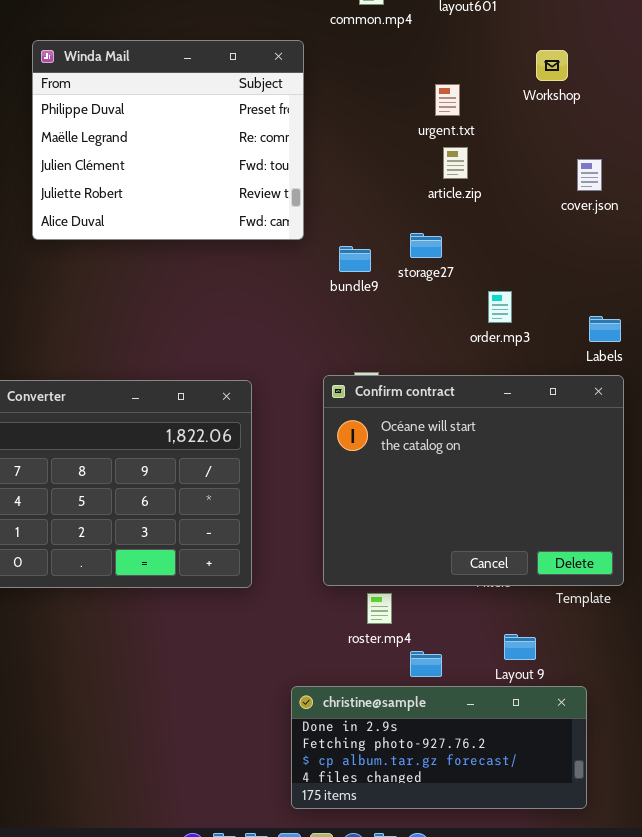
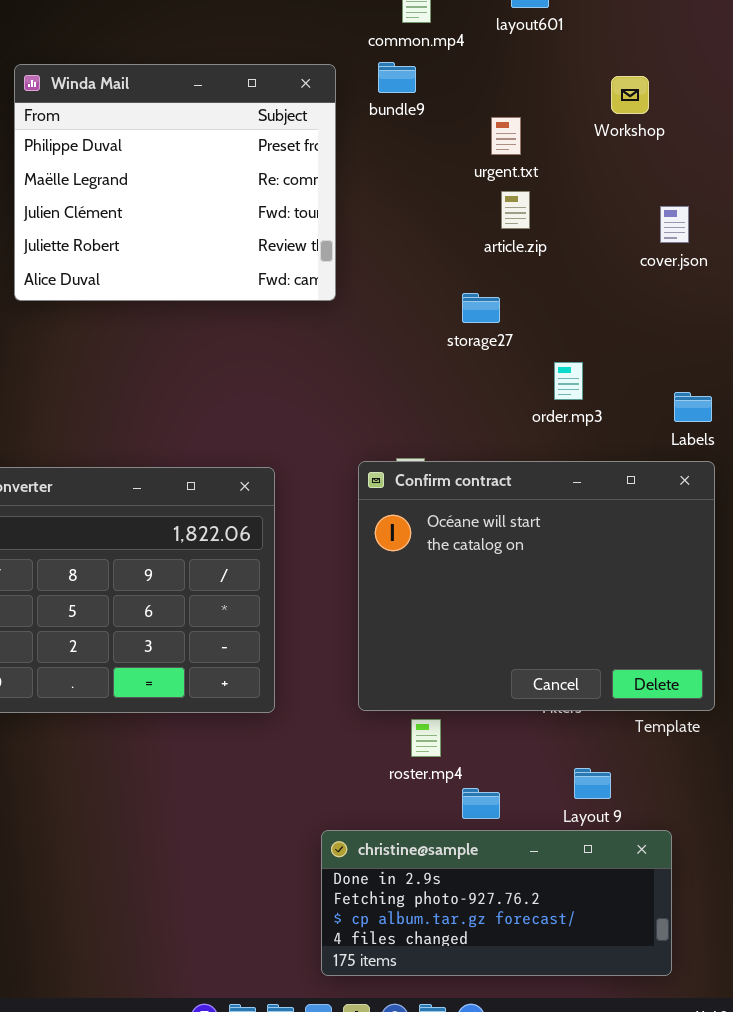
bundle9: [339,246,371,272] -> [378,62,416,93], moved

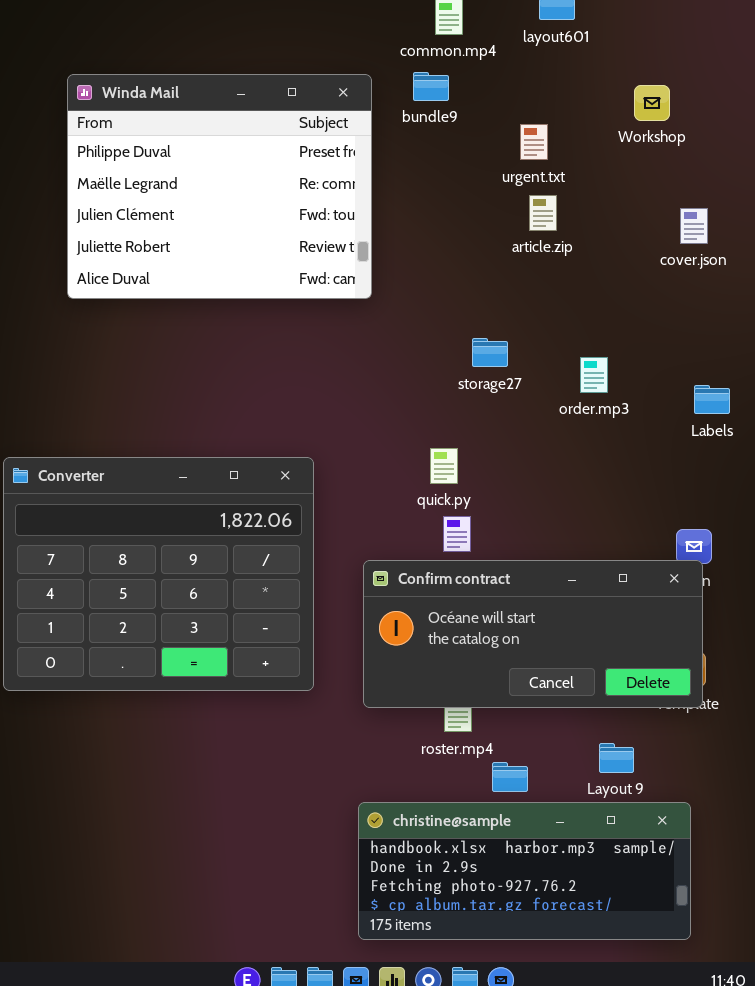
storage27: [462,293,500,323] -> [472,338,508,367], moved
Confirm contract: [358,461,715,711] -> [363,560,703,708], moved, resized
christine@sample: [321,830,672,976] -> [358,802,691,940], scrolled up 1 row

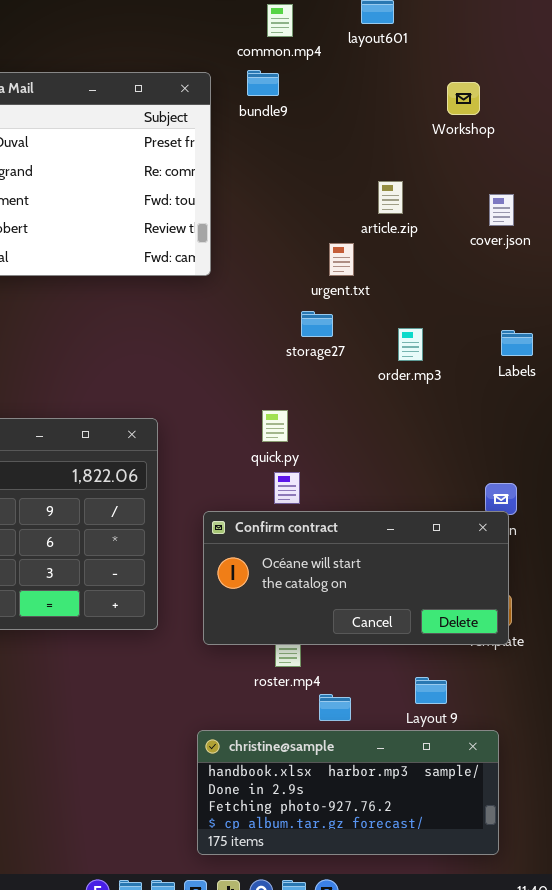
urgent.txt: [520,124,548,160] -> [329,243,354,276], moved
article.zip: [529,195,557,231] -> [378,181,403,214], moved
Labels: [694,385,730,414] -> [501,330,533,356], moved

